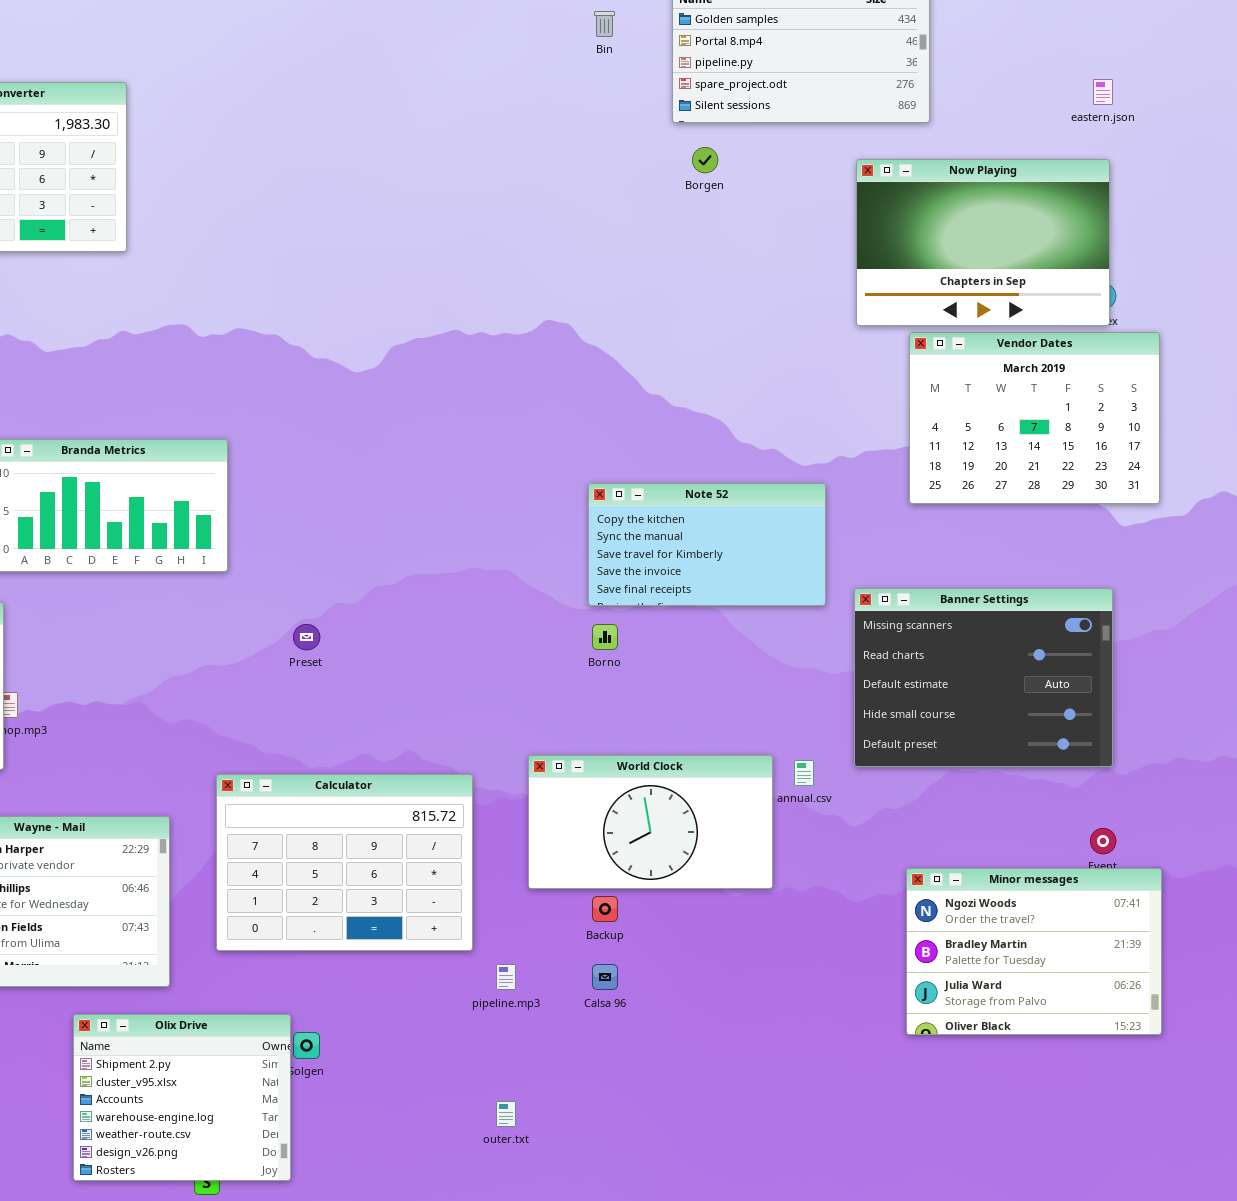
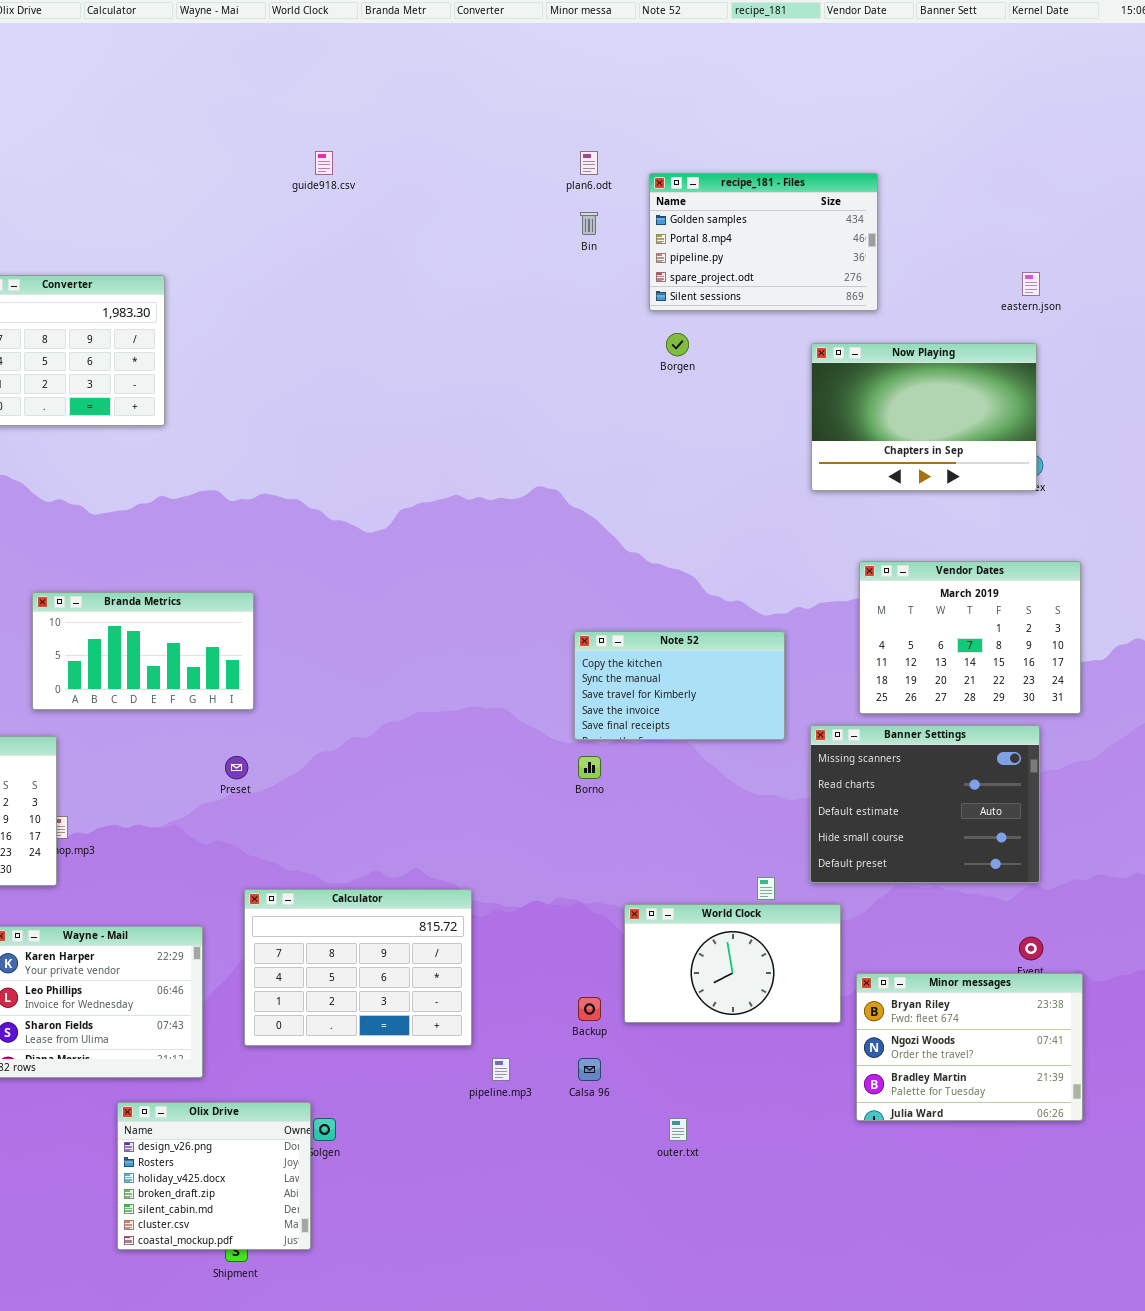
Vendor Dates: [909,332,1160,504] -> [859,561,1081,714], moved
Preset: [293,624,320,650] -> [225,756,248,779], moved
World Clock: [528,755,773,889] -> [624,904,841,1023], moved
Minor messages: [906,868,1162,1035] -> [856,973,1083,1121], scrolled up 1 row
Olix Drive: [73,1014,291,1181] -> [117,1102,311,1250], scrolled down 5 rows
outer.txt: [496,1101,516,1127] -> [669,1118,687,1141], moved

